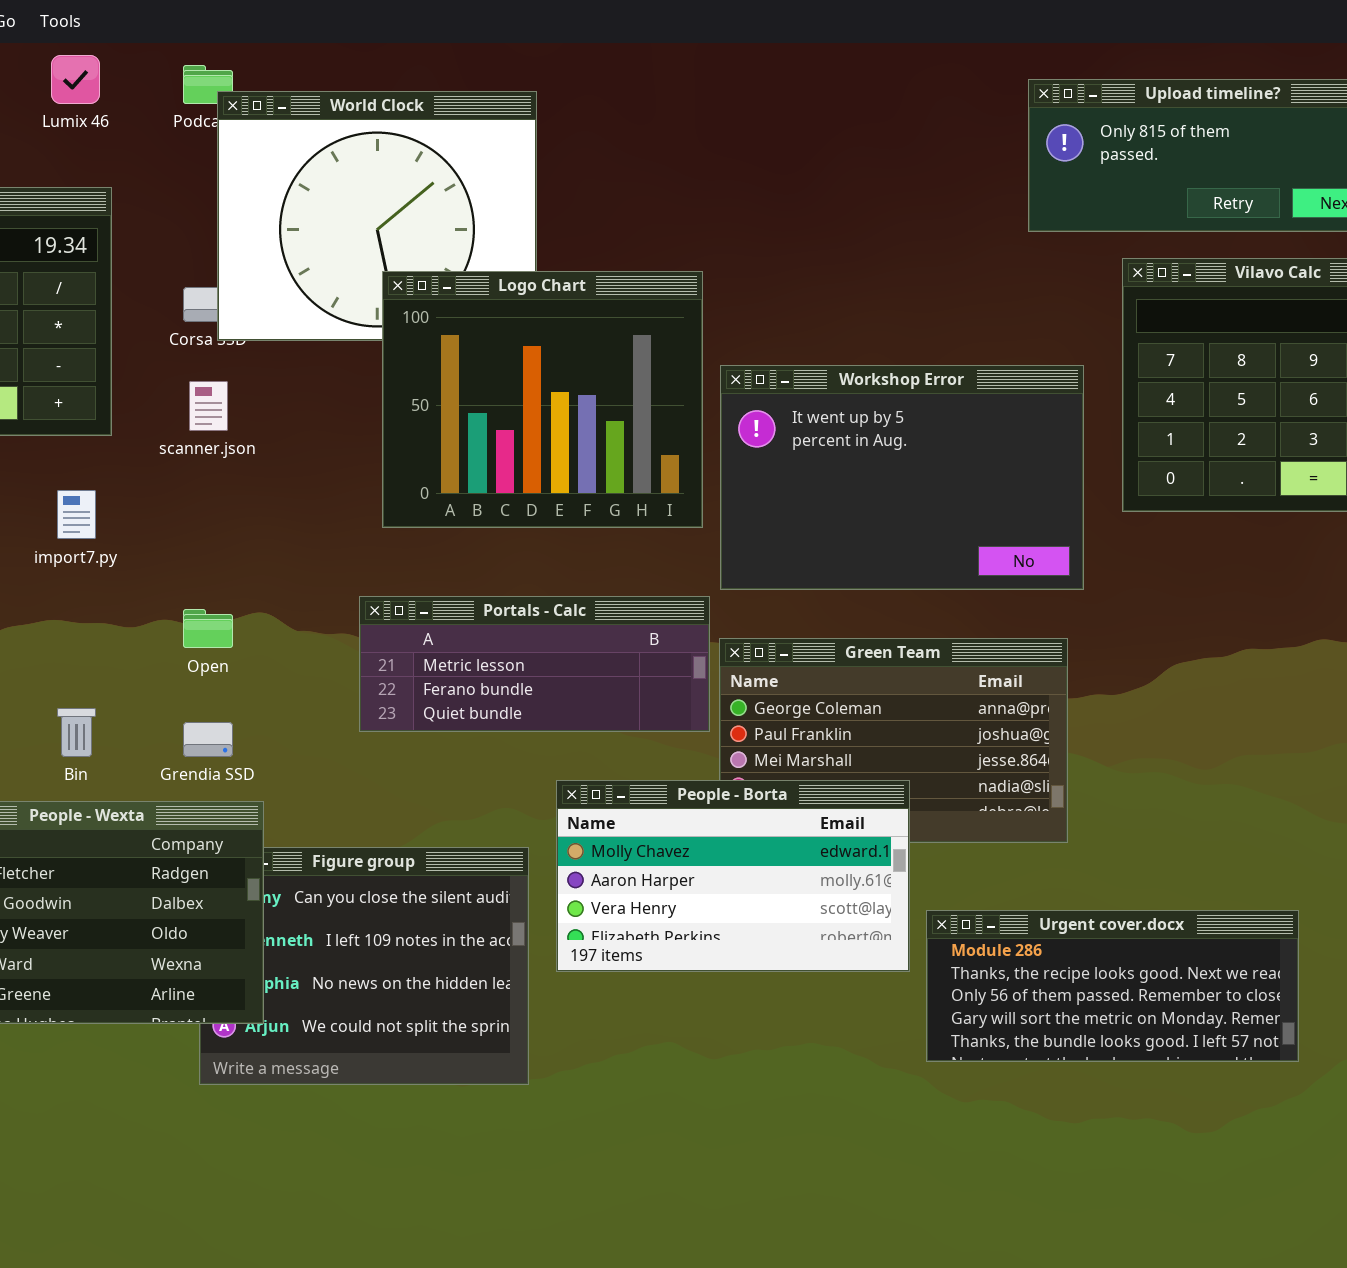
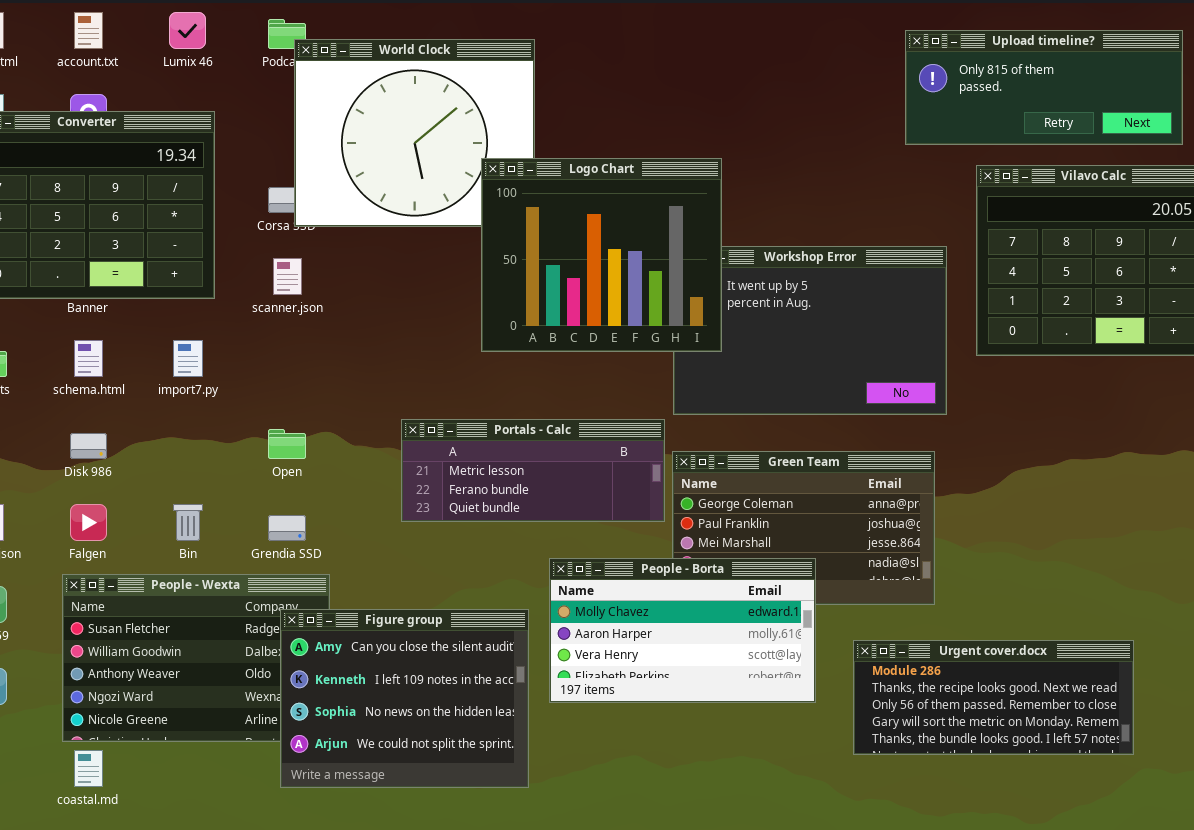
Logo Chart: [382,271,703,528] -> [481,158,722,352], moved
Figure group: [199,847,529,1085] -> [280,609,529,788], raised
Urgent cover.docx: [926,910,1299,1062] -> [853,640,1134,755], moved

